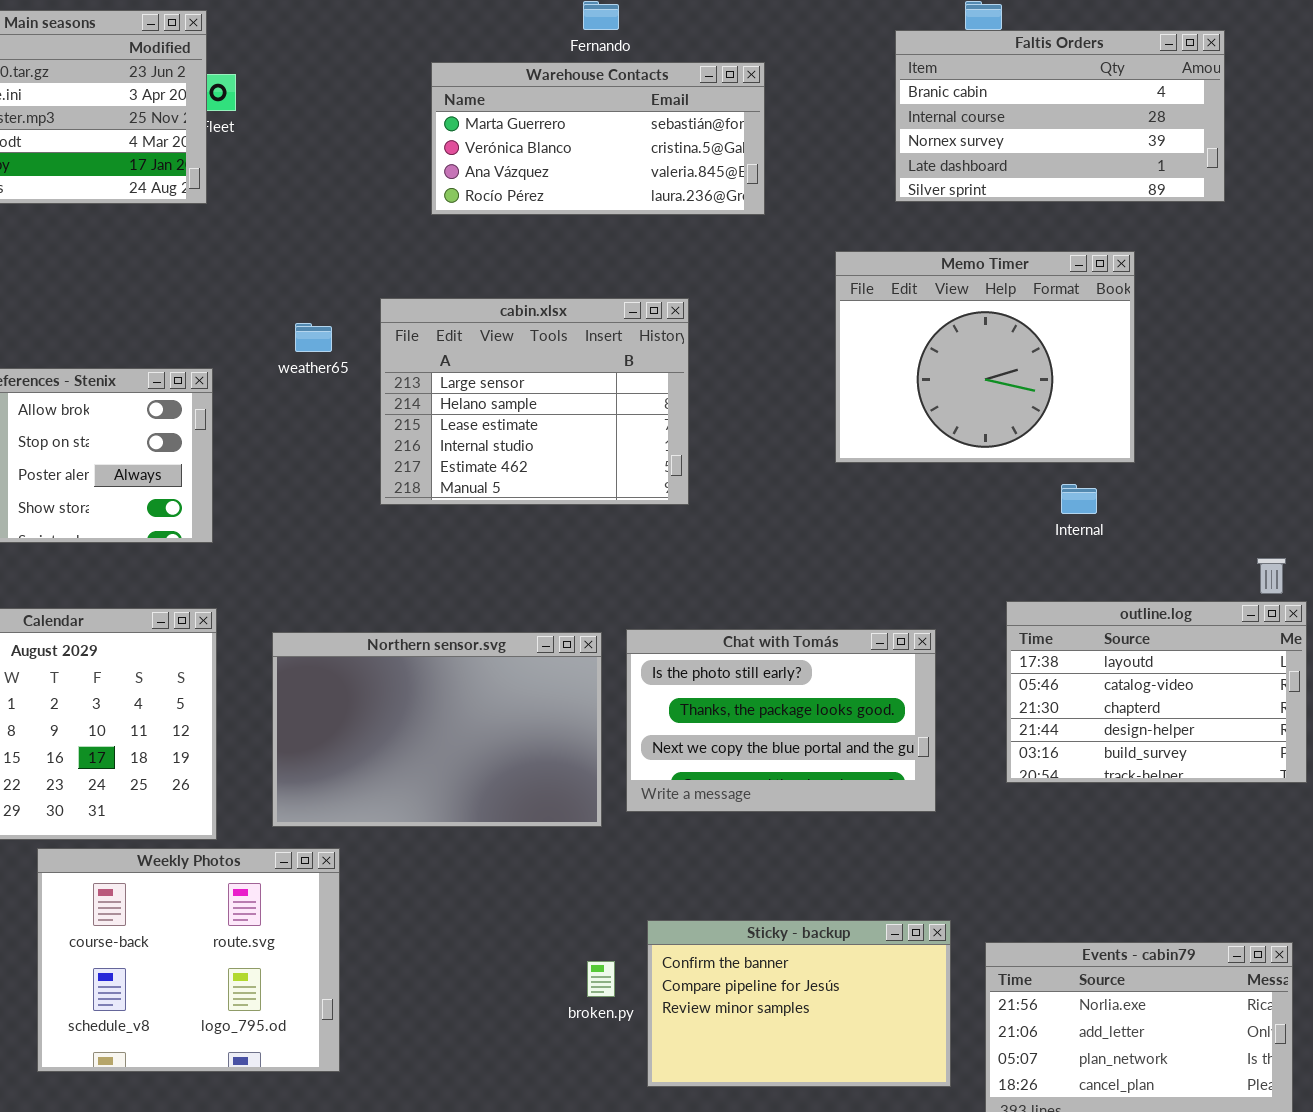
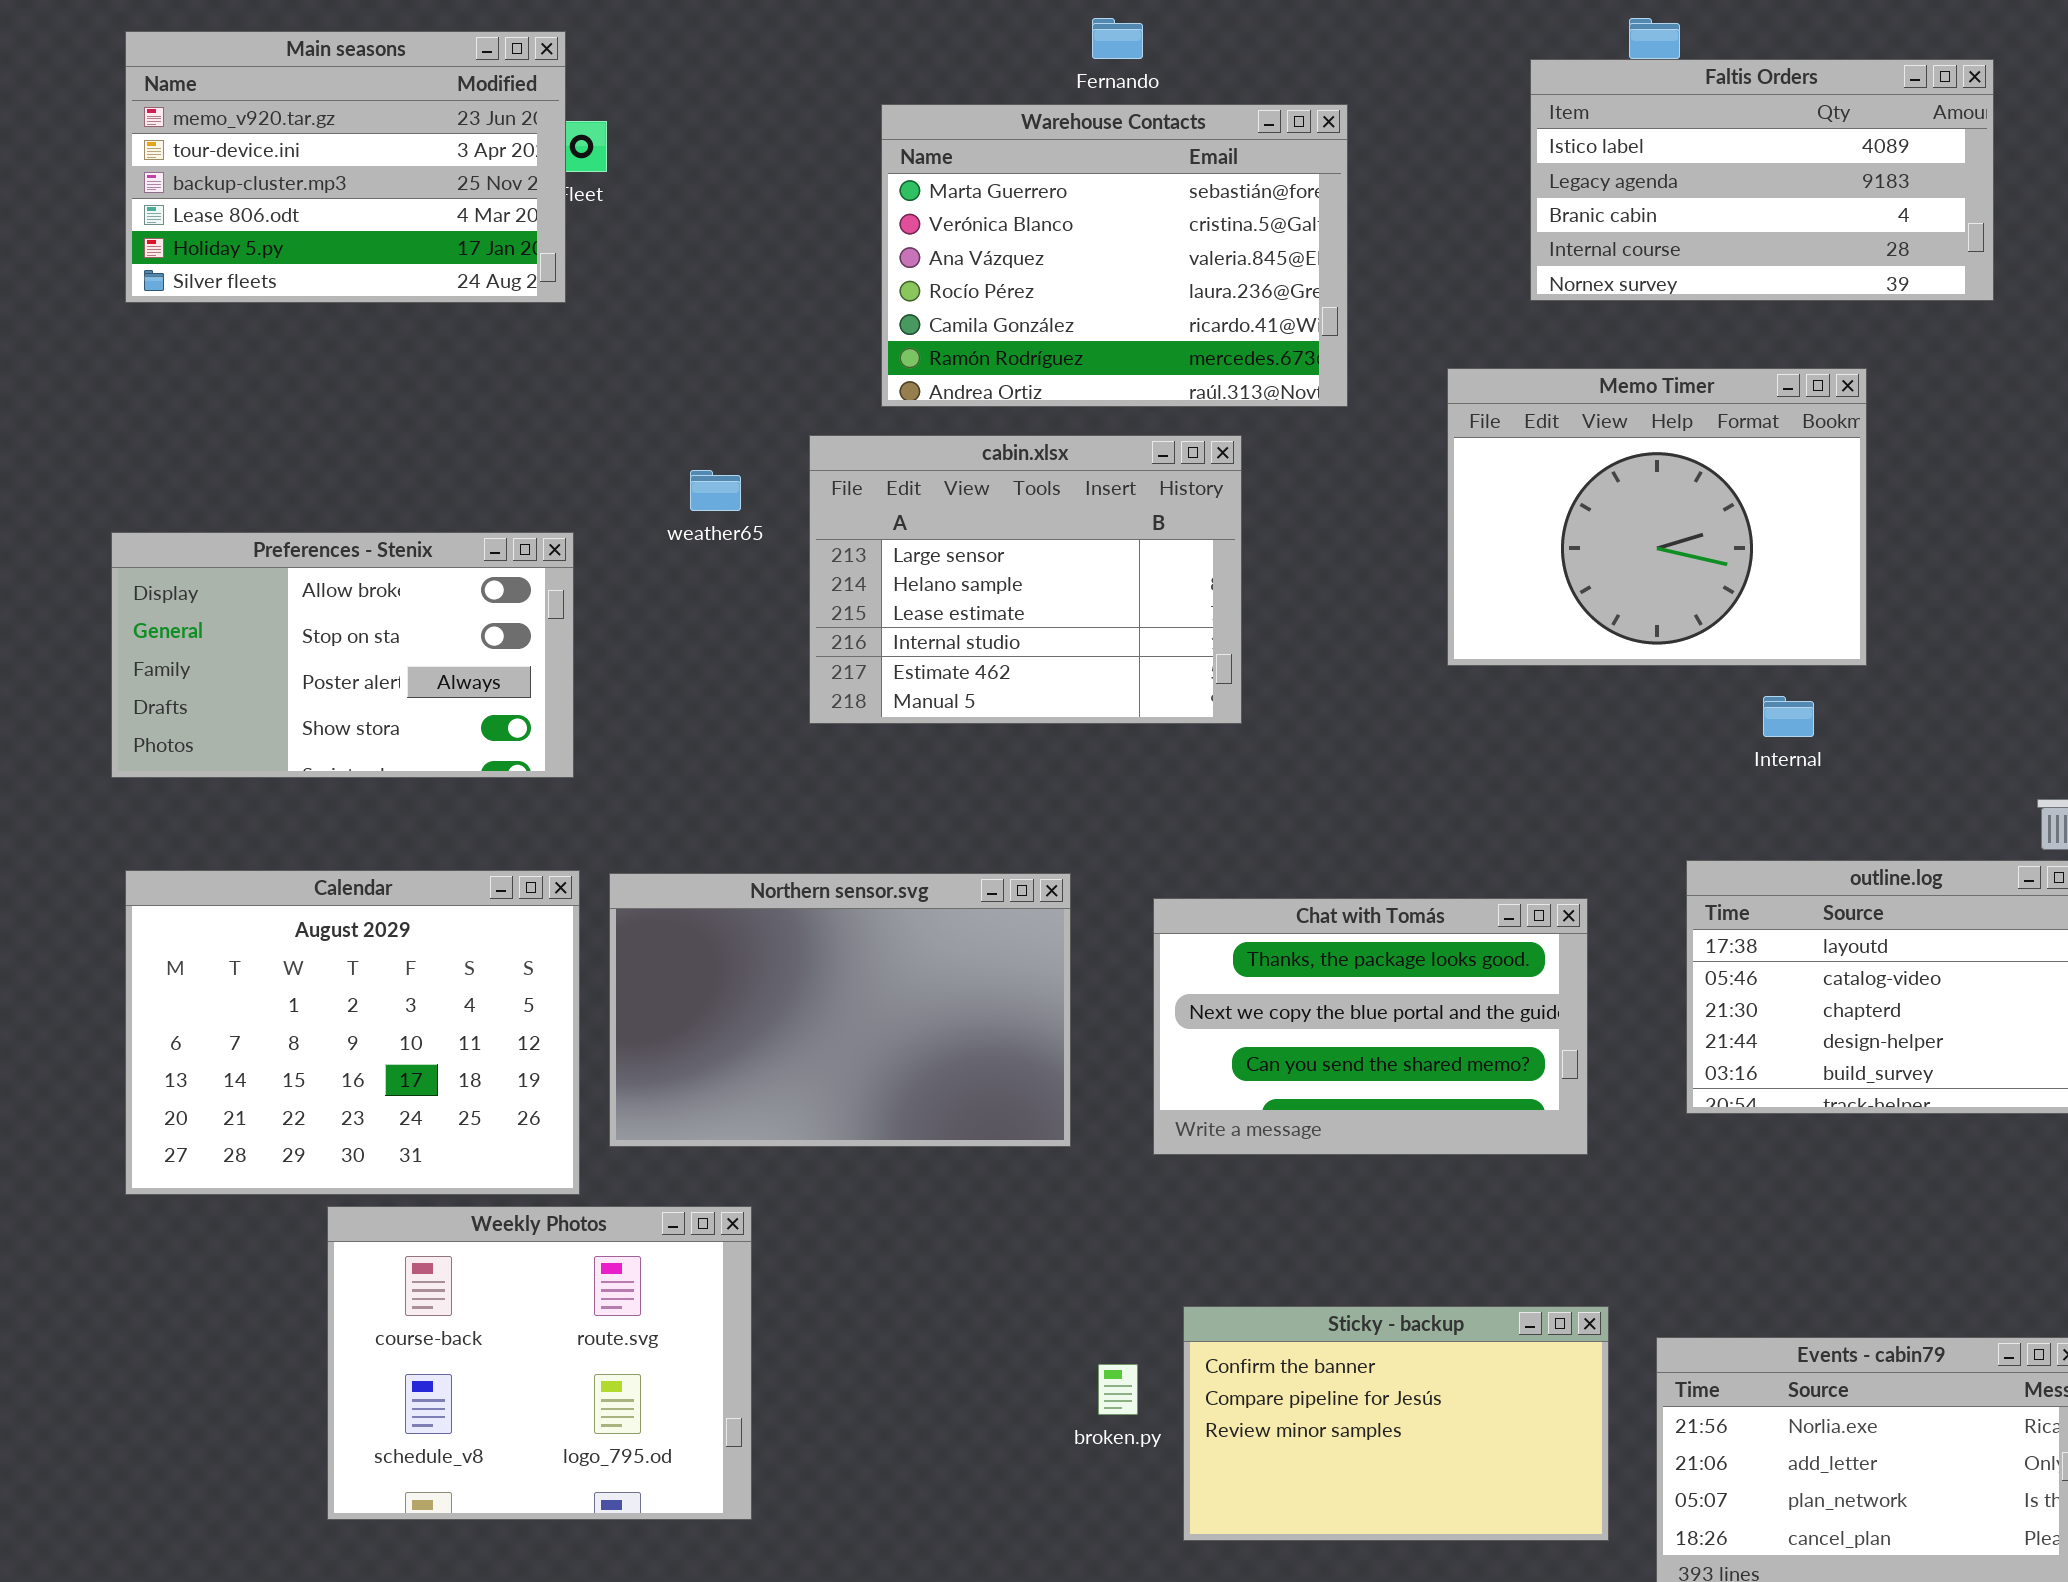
Faltis Orders: [895,30,1225,202] -> [1530,59,1994,301], scrolled up 2 rows
Warehouse Contacts: [431,62,765,215] -> [881,104,1348,407], resized
Chat with Tomás: [626,629,936,812] -> [1153,898,1588,1155], scrolled down 1 row
Northern sensor.svg: [272,632,602,827] -> [609,873,1071,1147], moved

